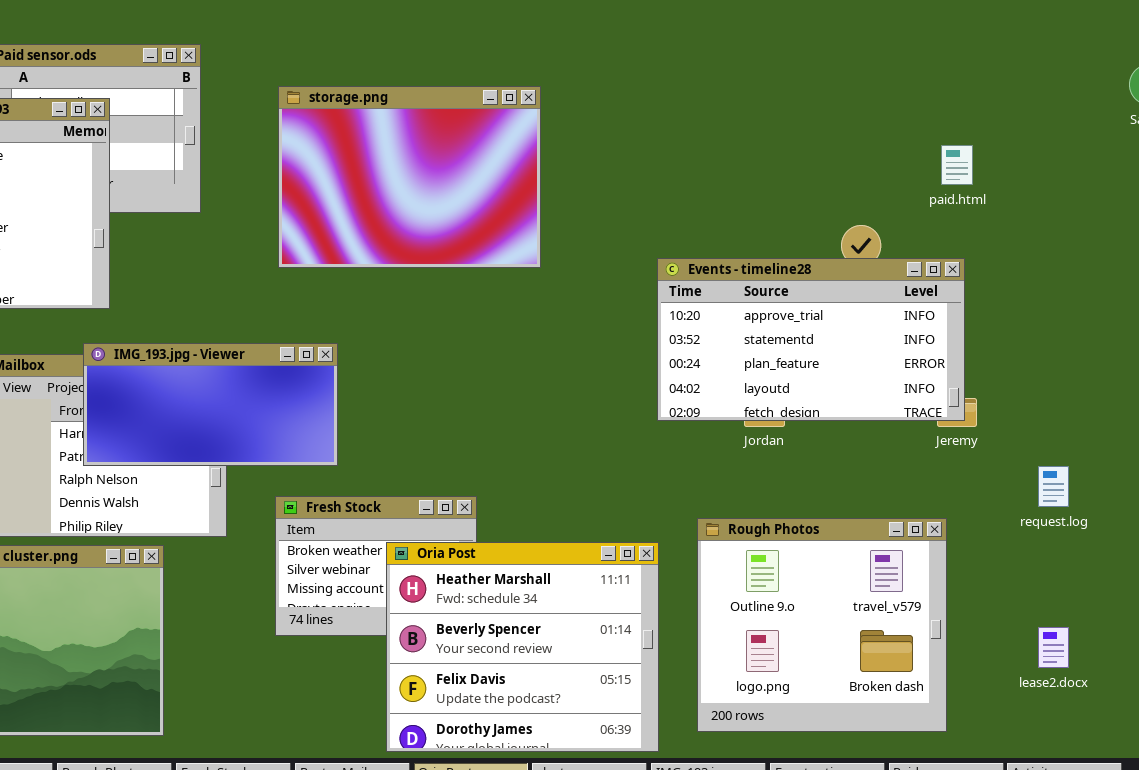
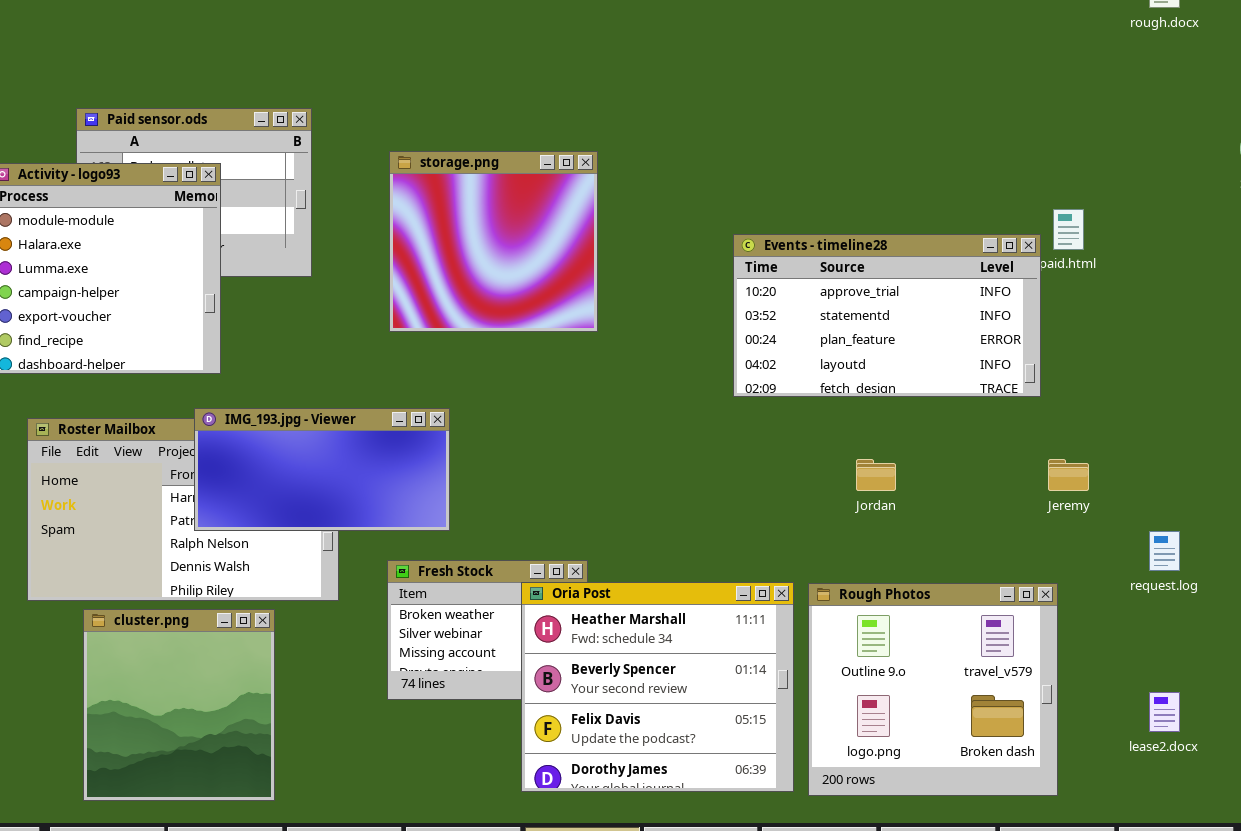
storage.png: [278,86,541,268] -> [389,151,598,332], resized
Events - timeline28: [657,258,965,421] -> [733,234,1041,397], moved
Oria Post: [386,542,659,752] -> [521,582,794,792], moved

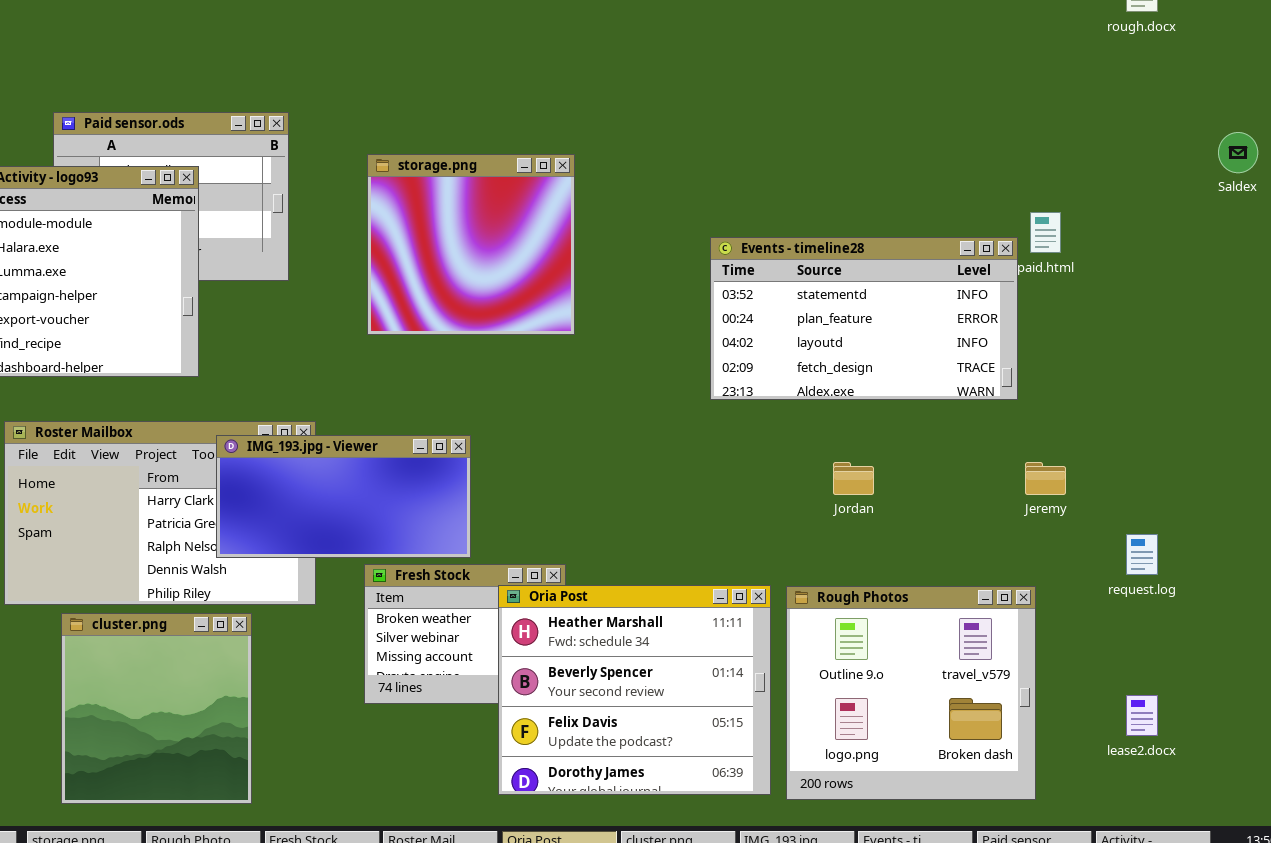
Events - timeline28: [733,234,1041,397] -> [710,237,1018,400], scrolled down 1 row
IMG_193.jpg - Viewer: [194,408,450,531] -> [216,435,471,558], moved

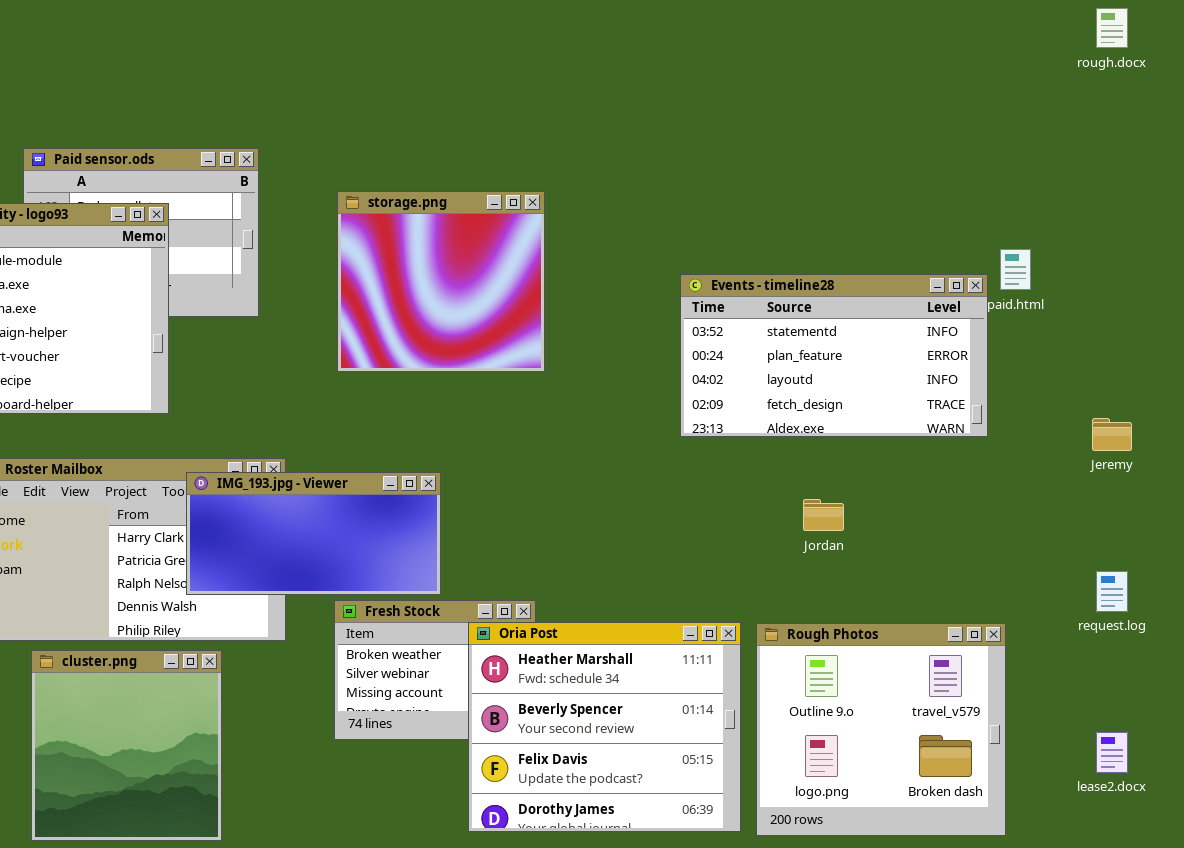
Jeremy: [1025,462,1066,495] -> [1092,418,1132,451], moved

